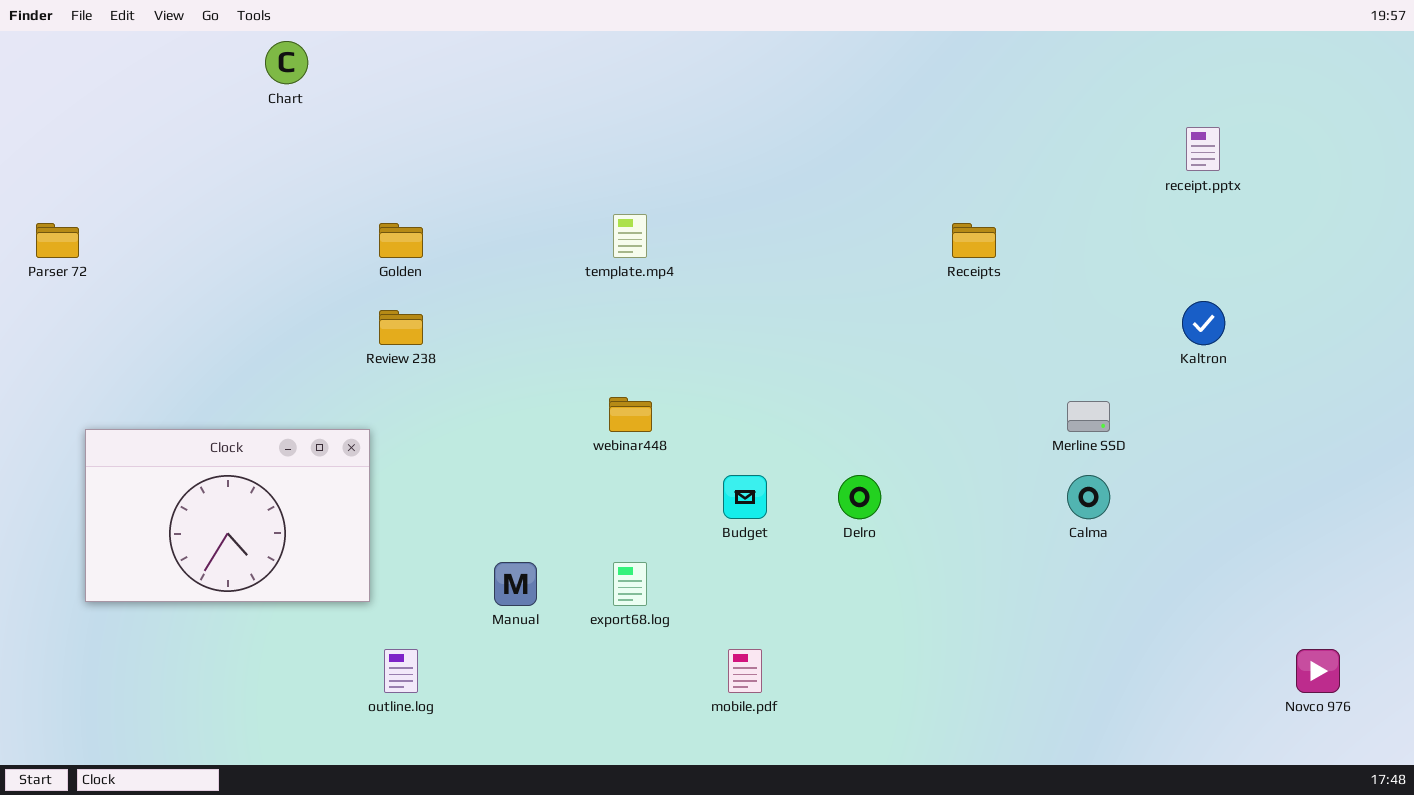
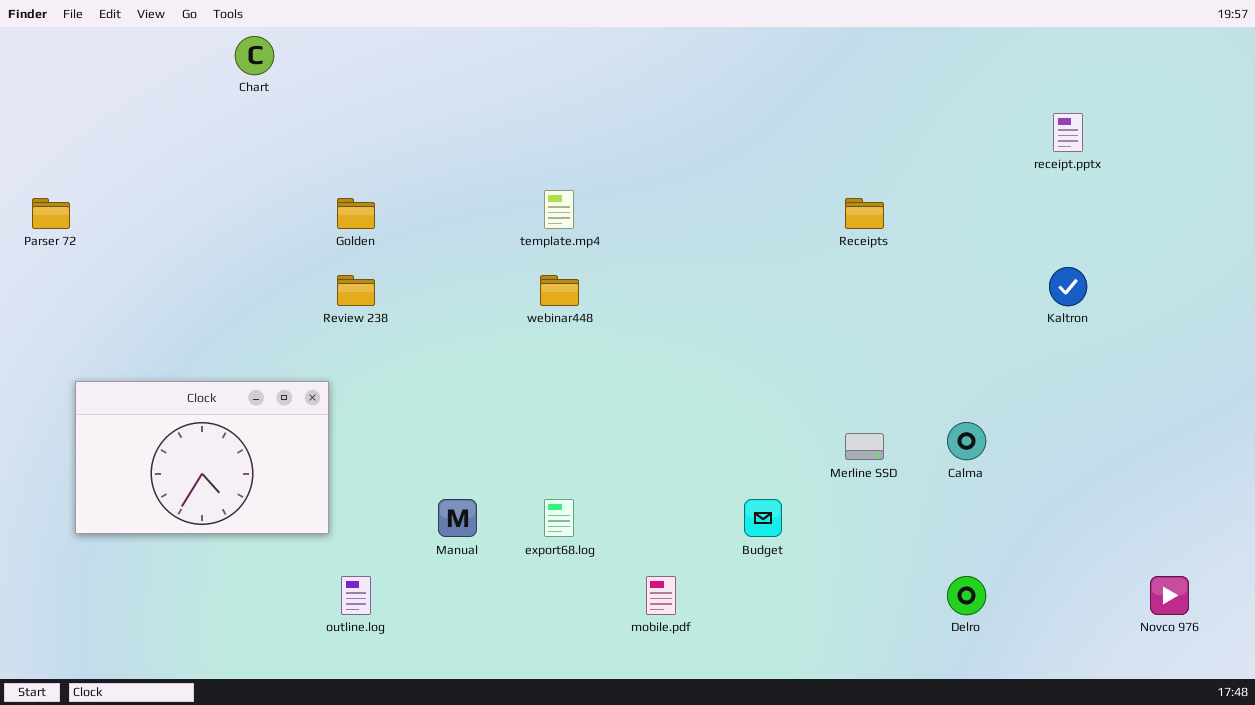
webinar448: [609,397,652,432] -> [540,275,579,306], moved
Merline SSD: [1067,401,1110,432] -> [845,433,884,460], moved
Budget: [723,475,767,519] -> [744,499,782,537], moved
Delro: [838,475,881,519] -> [947,576,986,615], moved

